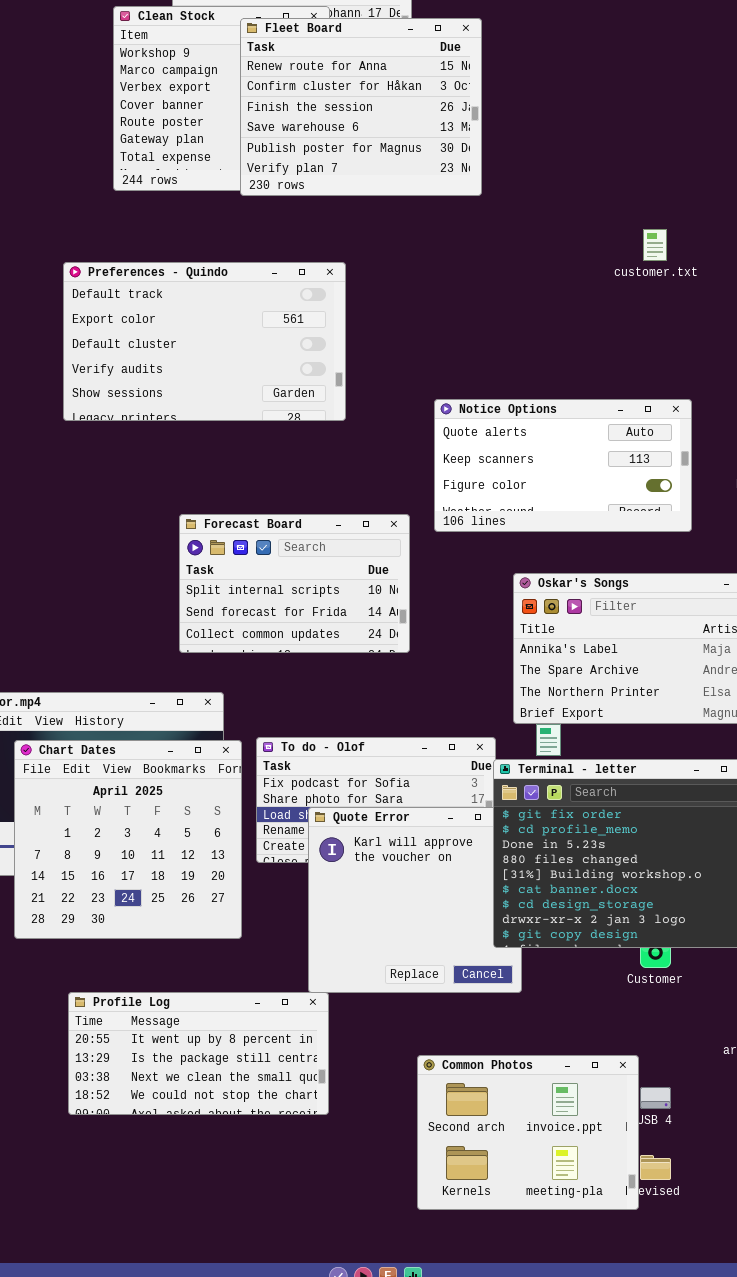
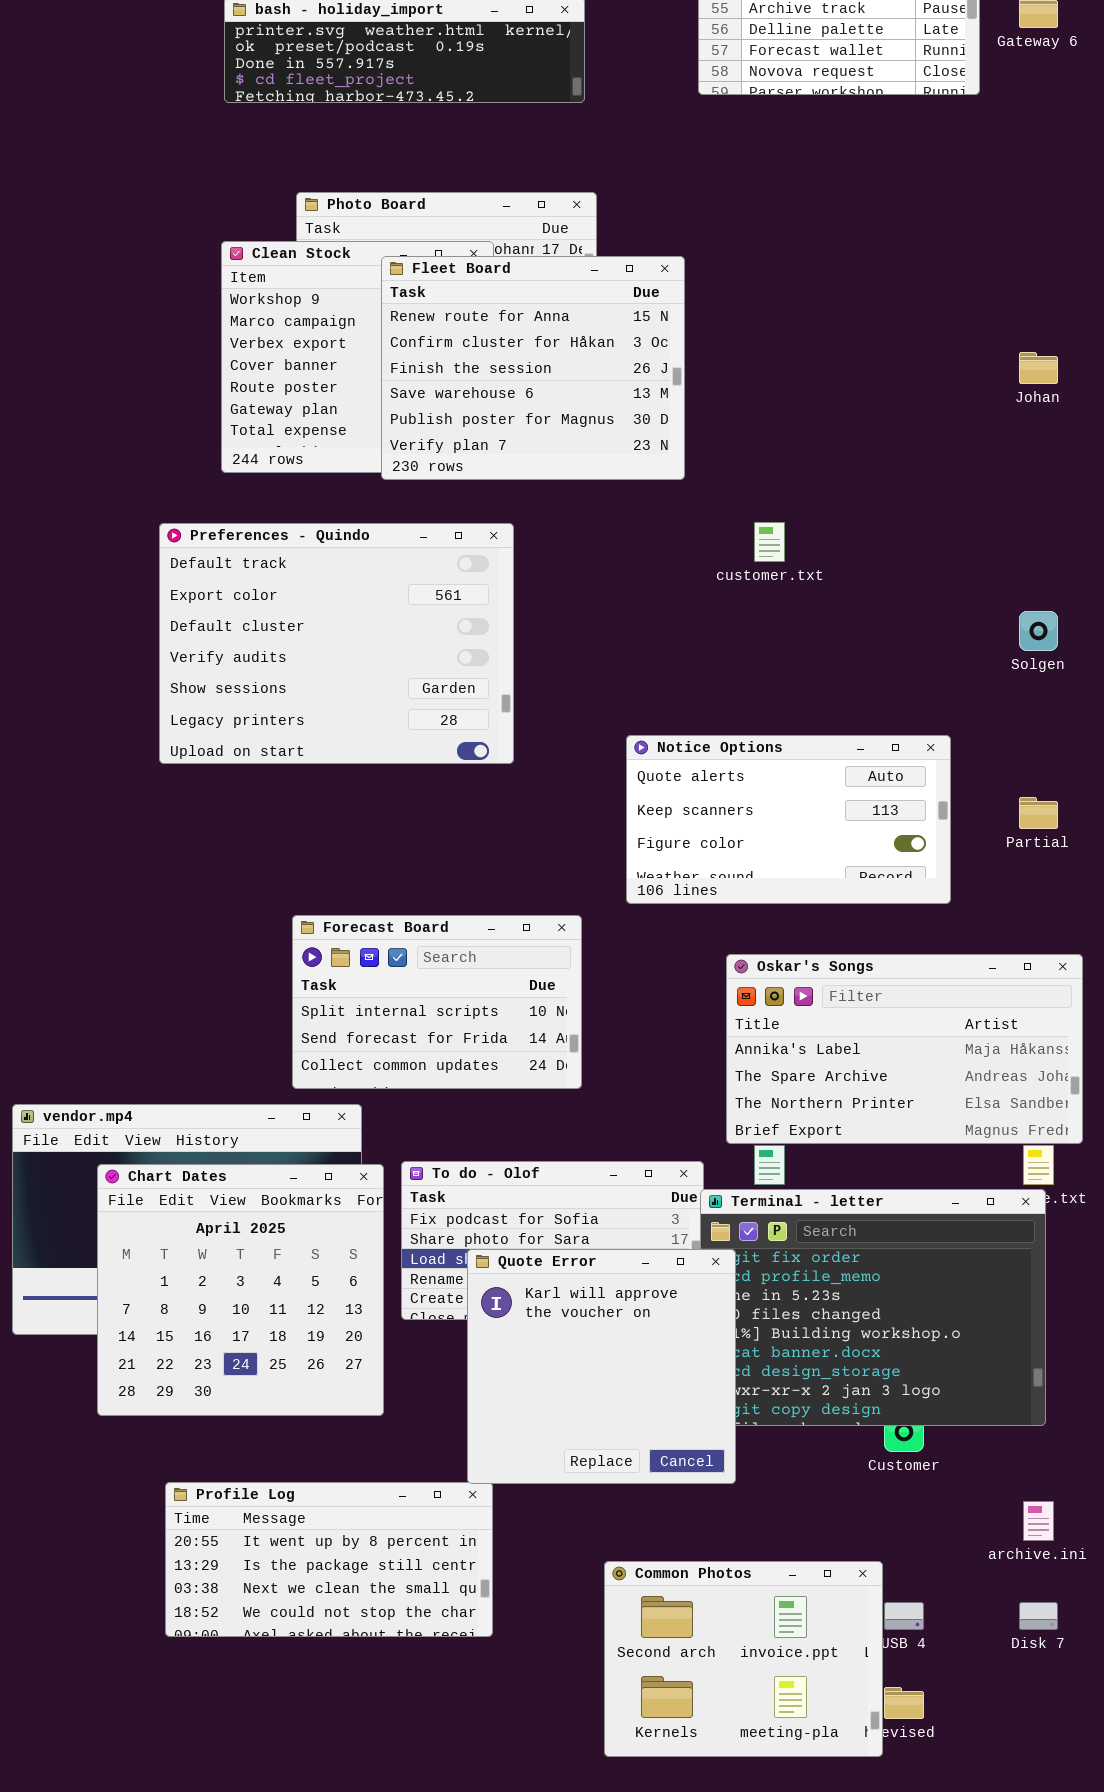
customer.txt: [643,229,667,261] -> [754,522,785,562], moved
Preferences - Quindo: [63,262,346,421] -> [159,523,514,764], resized
Forecast Board: [179,514,410,653] -> [292,915,582,1089], moved
Quote Error: [308,807,522,993] -> [467,1249,736,1484], raised

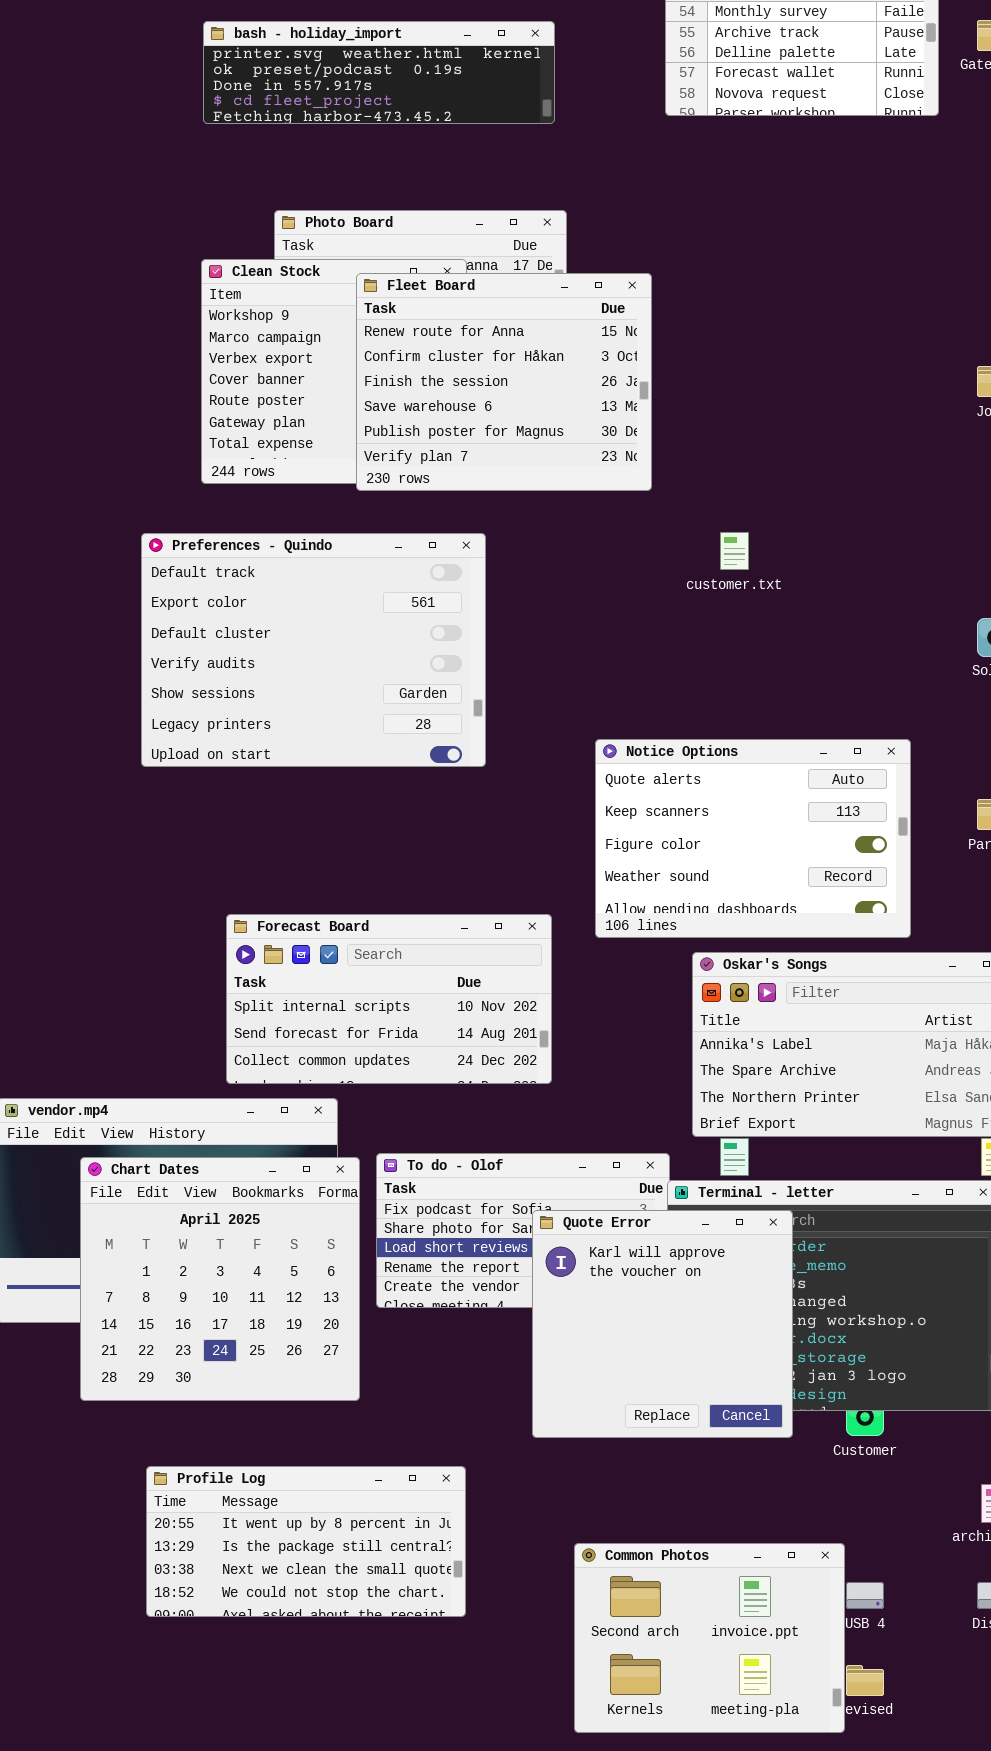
Notice Options: [626,735,951,904] -> [595,739,911,938], resized
Forecast Board: [292,915,582,1089] -> [226,914,552,1084], resized
Quote Error: [467,1249,736,1484] -> [532,1210,793,1438], moved

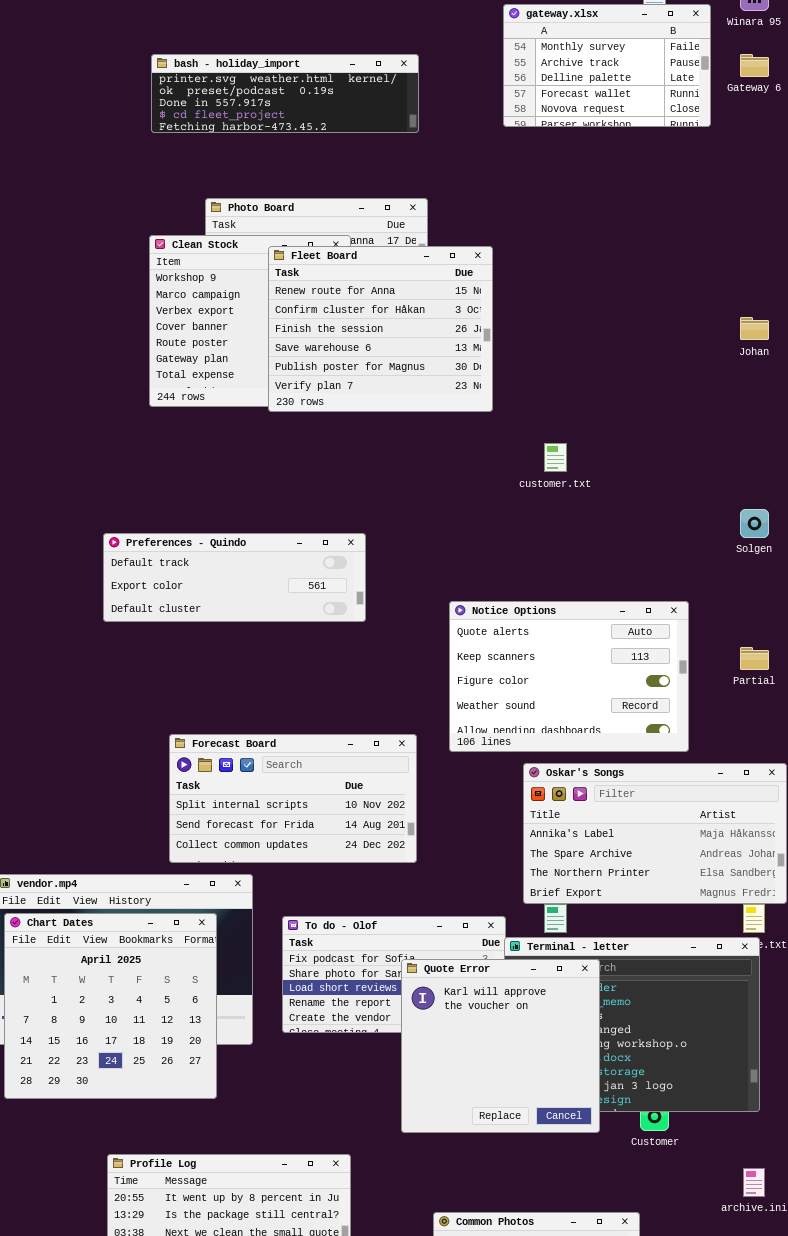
Preferences - Quindo: [141,533,486,767] -> [103,533,366,622], resized
Chart Dates: [80,1157,360,1401] -> [4,913,217,1099], moved

